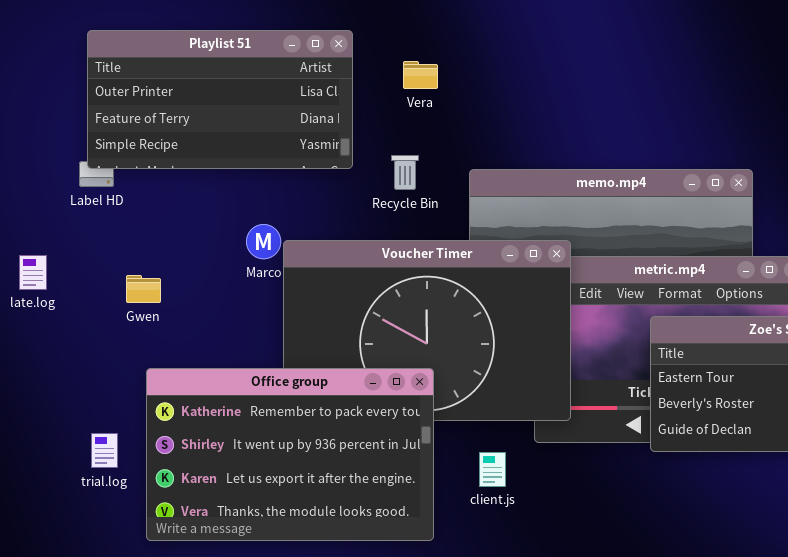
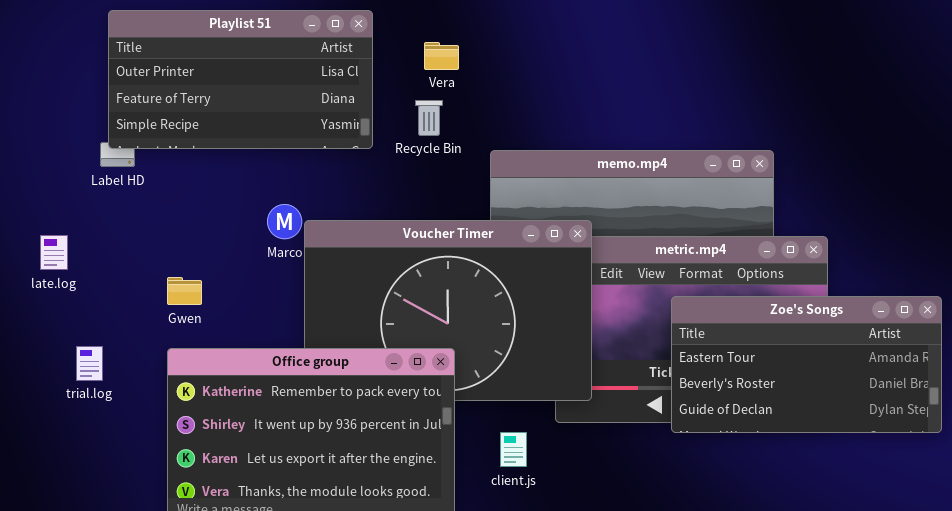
Recycle Bin: [391,155,419,190] -> [415,100,443,136], moved
Gwen: [126,275,161,303] -> [167,277,202,305], moved
trial.log: [91,433,118,468] -> [76,346,103,381], moved

